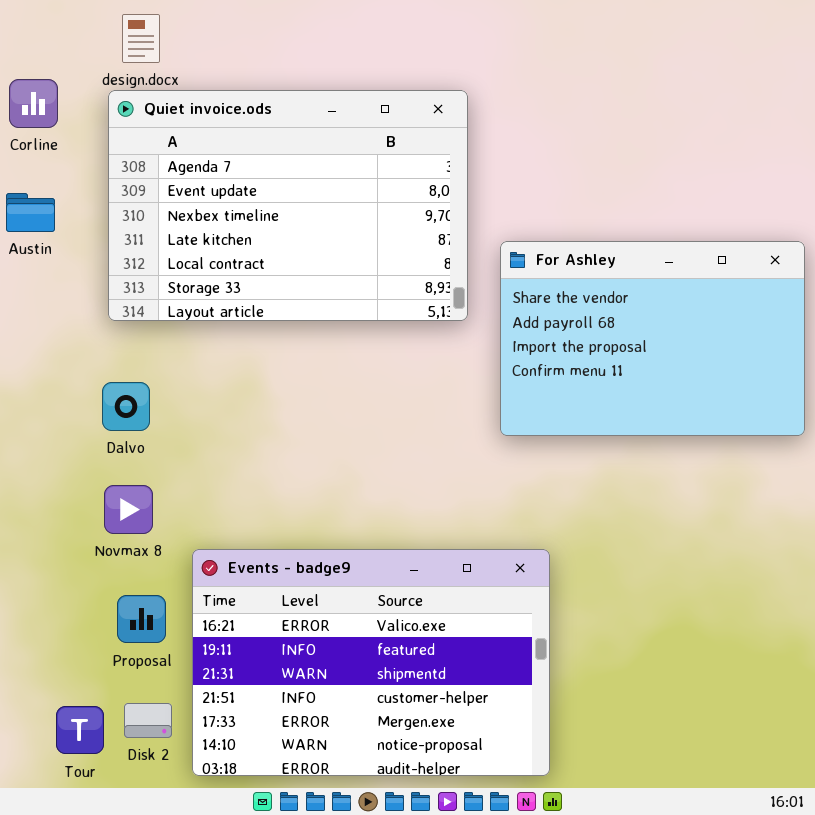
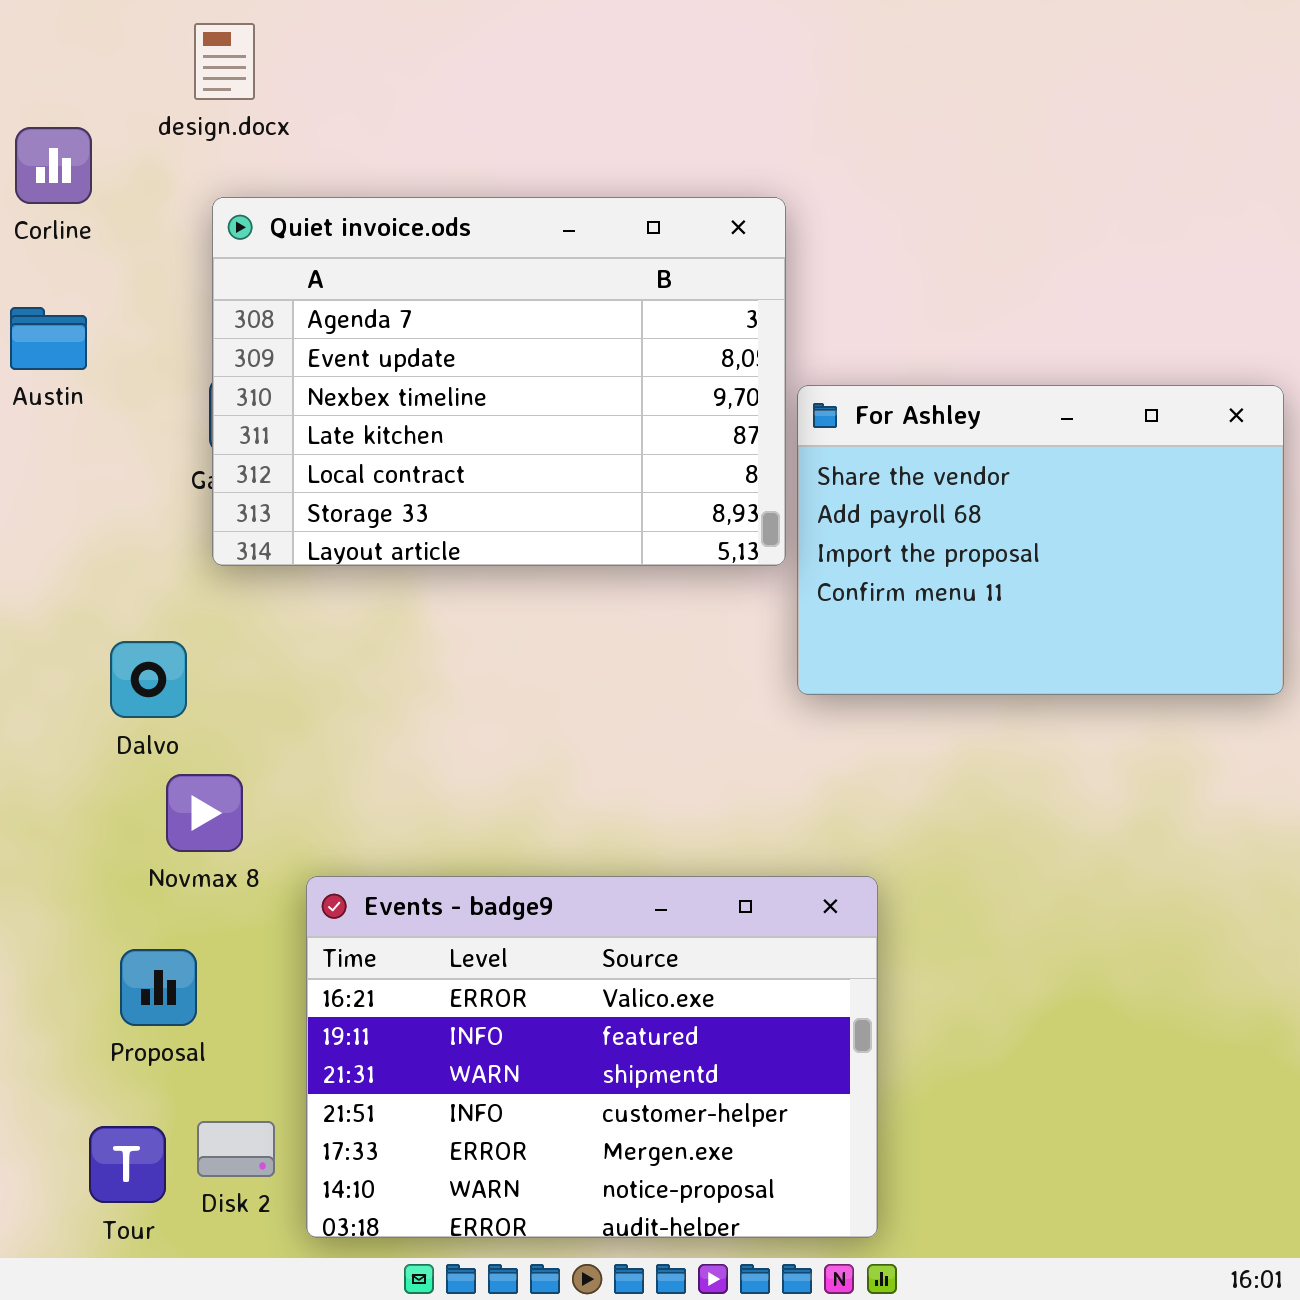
Quiet invoice.ods: [108,90,468,321] -> [212,197,786,566], moved
Dalvo: [102,382,150,431] -> [110,641,187,718], moved
Proposal: [117,595,166,643] -> [120,949,197,1026], moved

